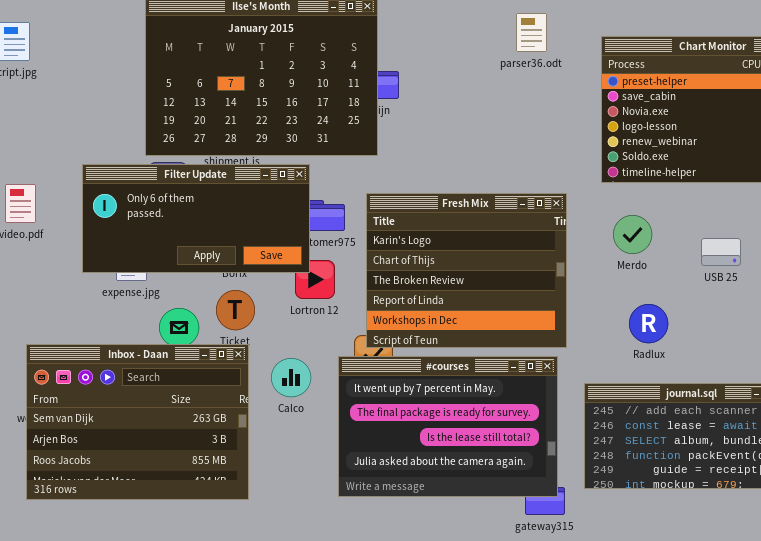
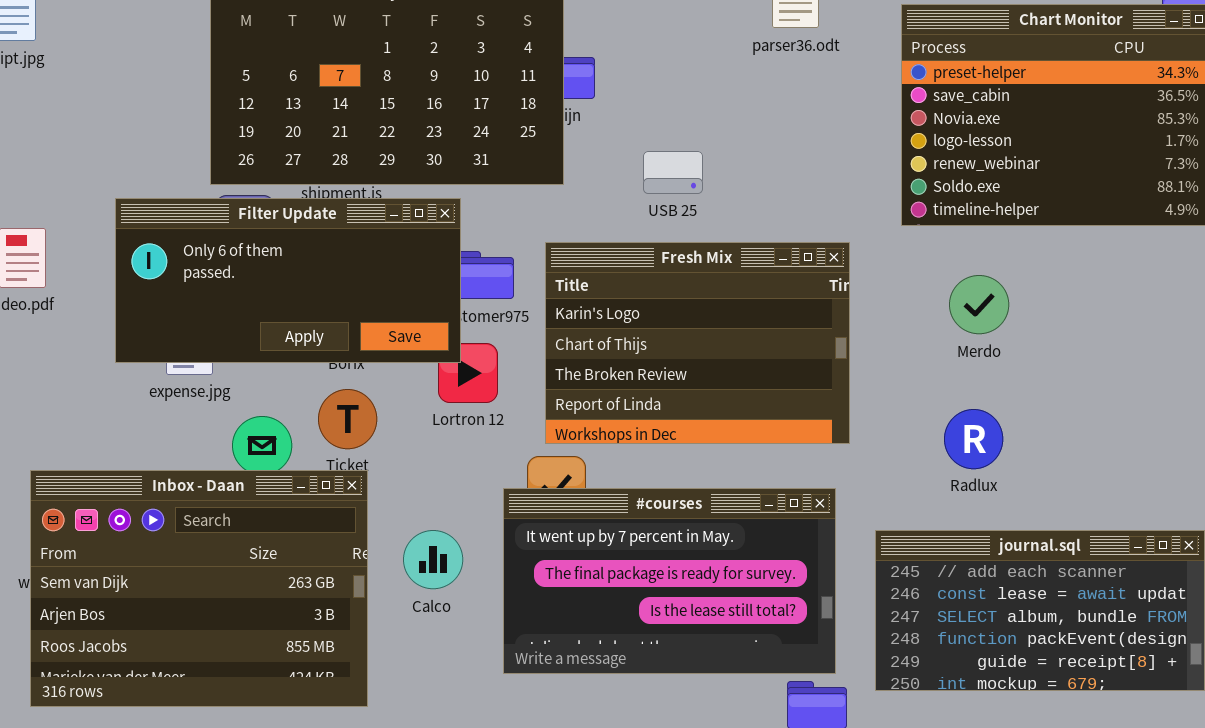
Fresh Mix: [366,193,567,348] -> [545,242,850,444], resized
Merdo: [613,215,652,254] -> [949,275,1009,334], moved
USB 25: [701,238,741,266] -> [643,151,703,194], moved
#courses: [338,356,558,497] -> [503,488,836,674], resized
Calco: [271,358,311,397] -> [403,530,463,589], moved

